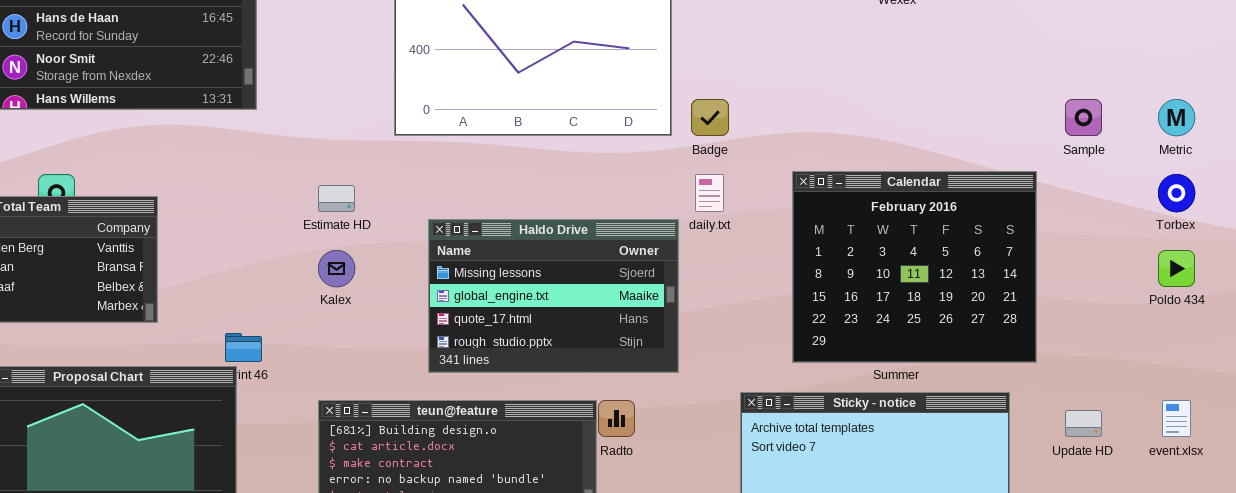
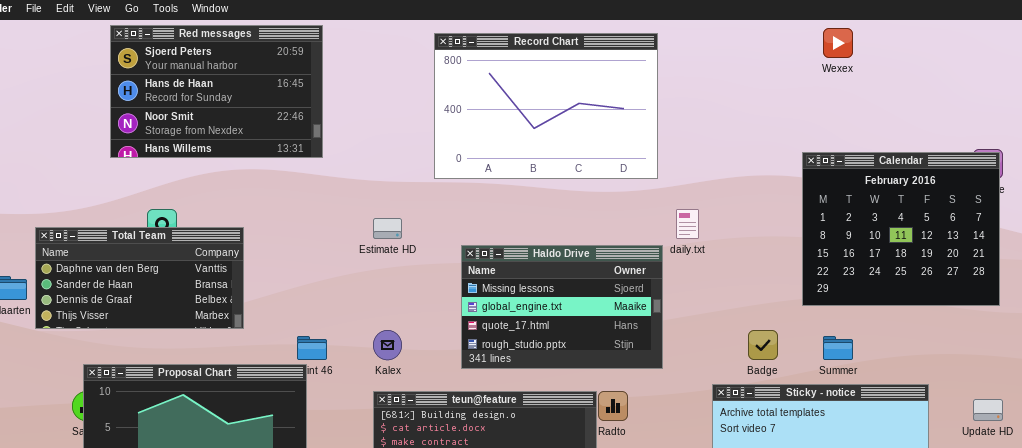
Badge: [691,99,729,136] -> [748,330,778,360], moved
Calendar: [792,171,1037,363] -> [802,152,1000,306], moved
Kalex: [318,250,355,287] -> [373,330,402,360], moved

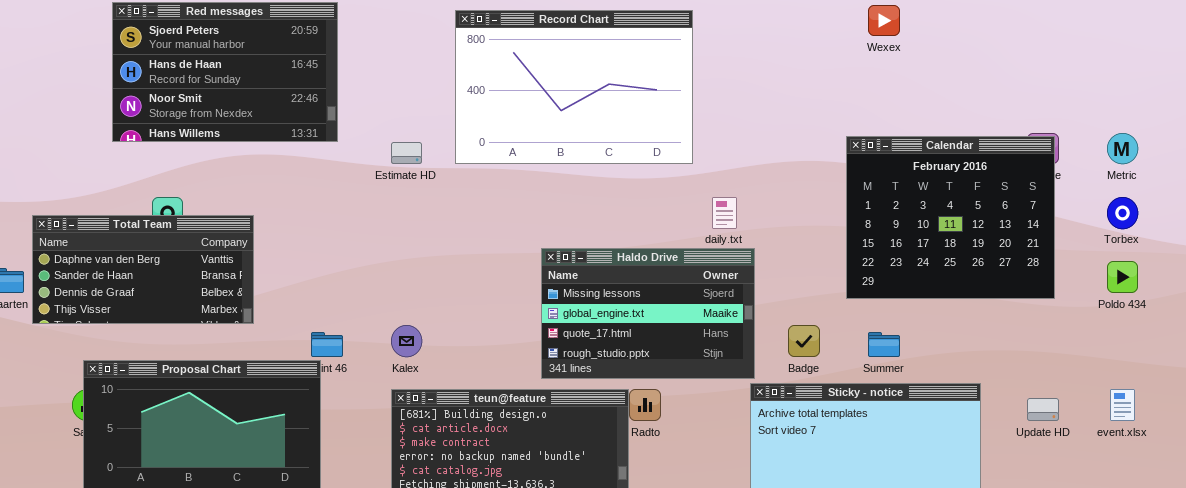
Estimate HD: [373,218,402,239] -> [391,142,422,164], moved
Haldo Drive: [461,245,663,369] -> [541,248,755,379], moved

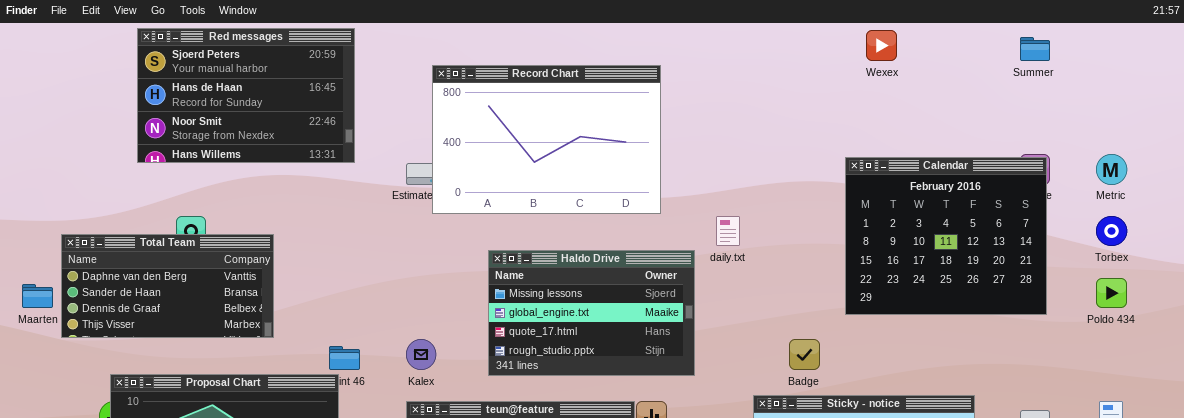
Record Chart: [455,10,693,164] -> [432,65,661,214], moved
Haldo Drive: [541,248,755,379] -> [488,250,695,376], moved
Summer: [868,332,900,357] -> [1020,37,1050,61], moved

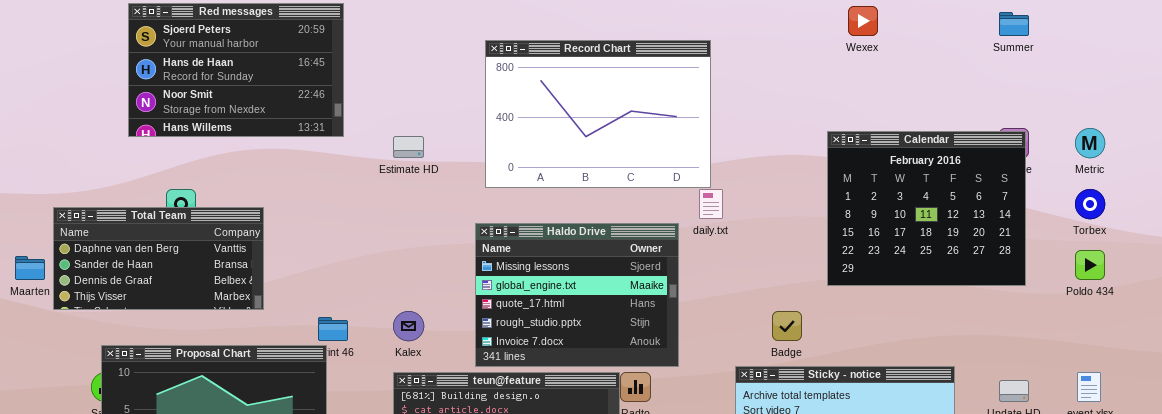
Record Chart: [432,65,661,214] -> [485,40,711,188], moved
Haldo Drive: [488,250,695,376] -> [475,223,679,367], resized

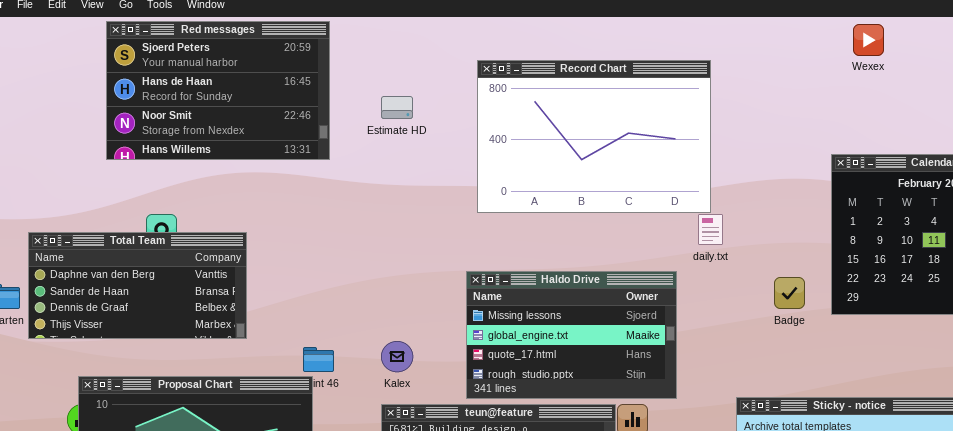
Estimate HD: [393,136,424,158] -> [381,96,413,119], moved
Haldo Drive: [475,223,679,367] -> [466,271,677,399], resized
Badge: [772,311,802,341] -> [774,277,805,309], moved

